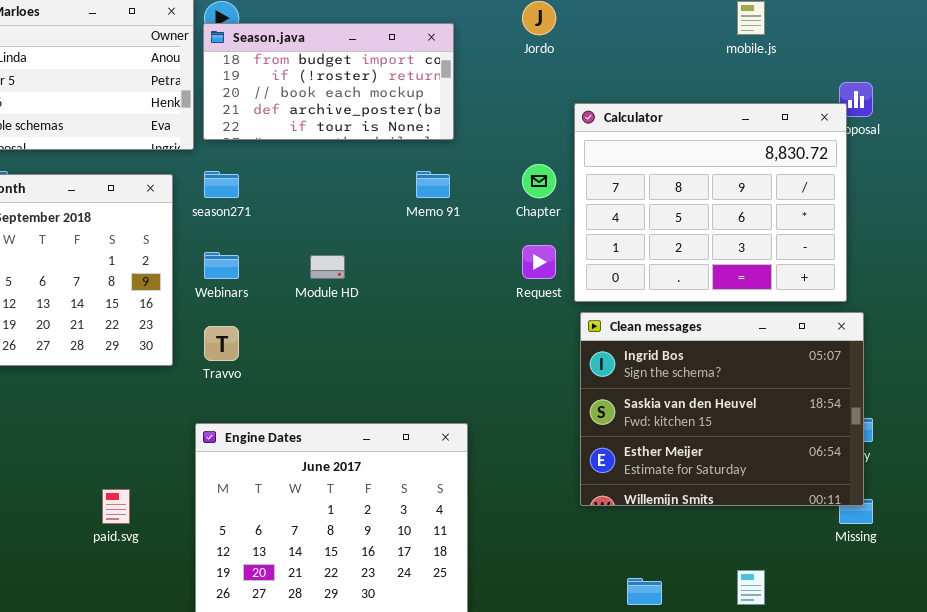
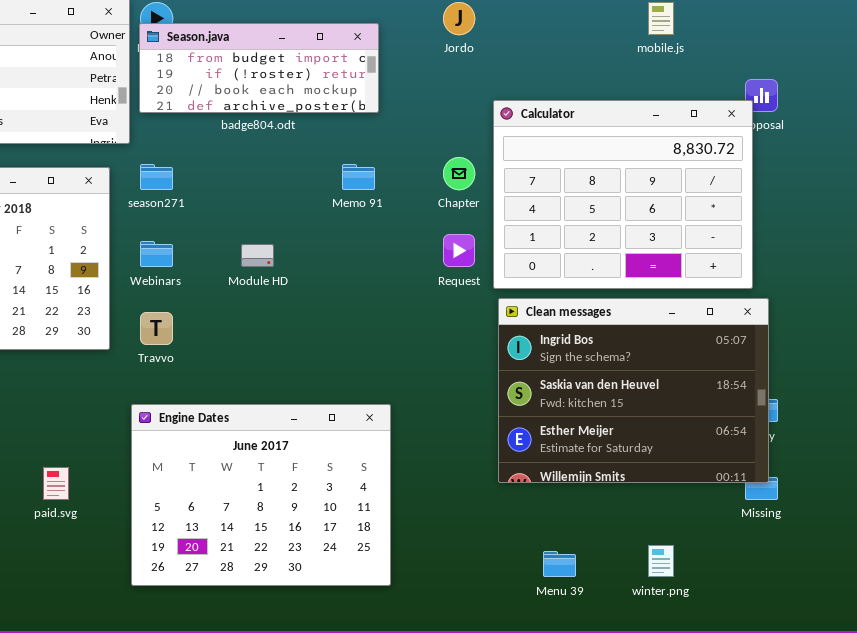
Season.java: [203,23,454,140] -> [139,23,379,113], resized

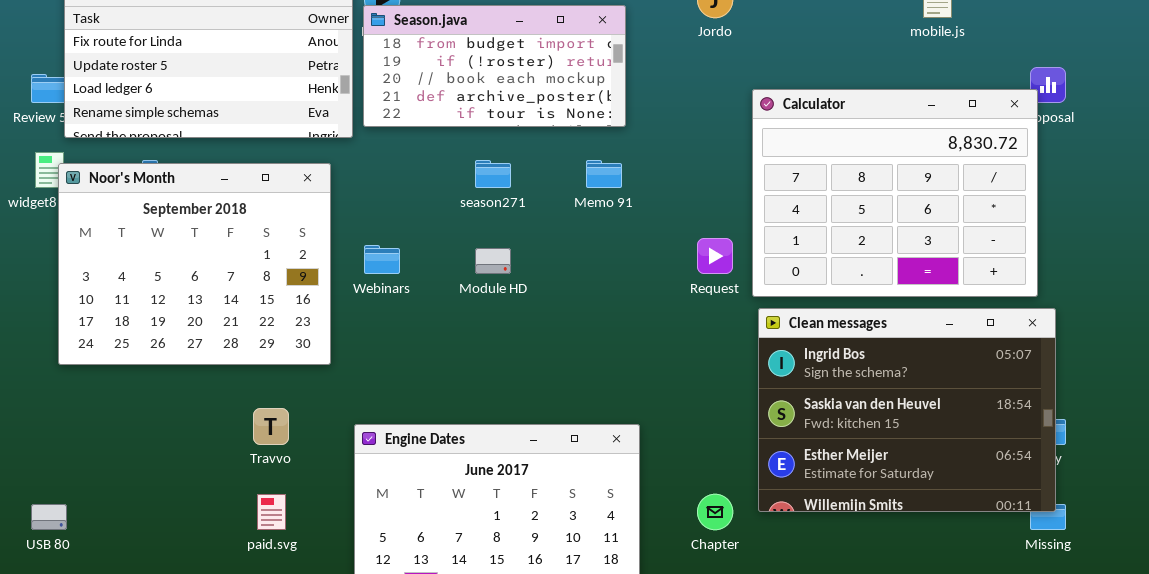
Season.java: [139,23,379,113] -> [363,5,626,127], resized
Chapter: [443,157,475,190] -> [697,494,733,530], moved
season271: [140,164,173,190] -> [475,160,511,188], moved
Travvo: [140,312,173,345] -> [253,408,289,445], moved

